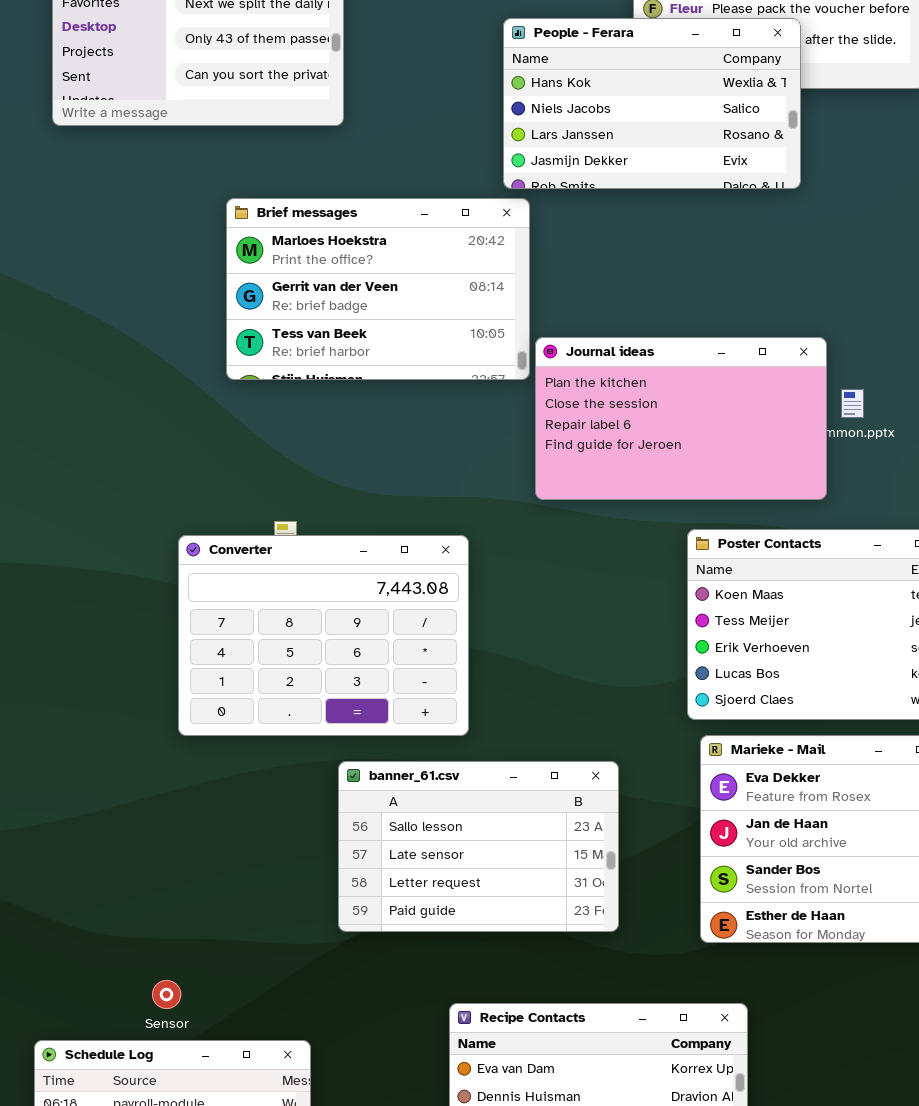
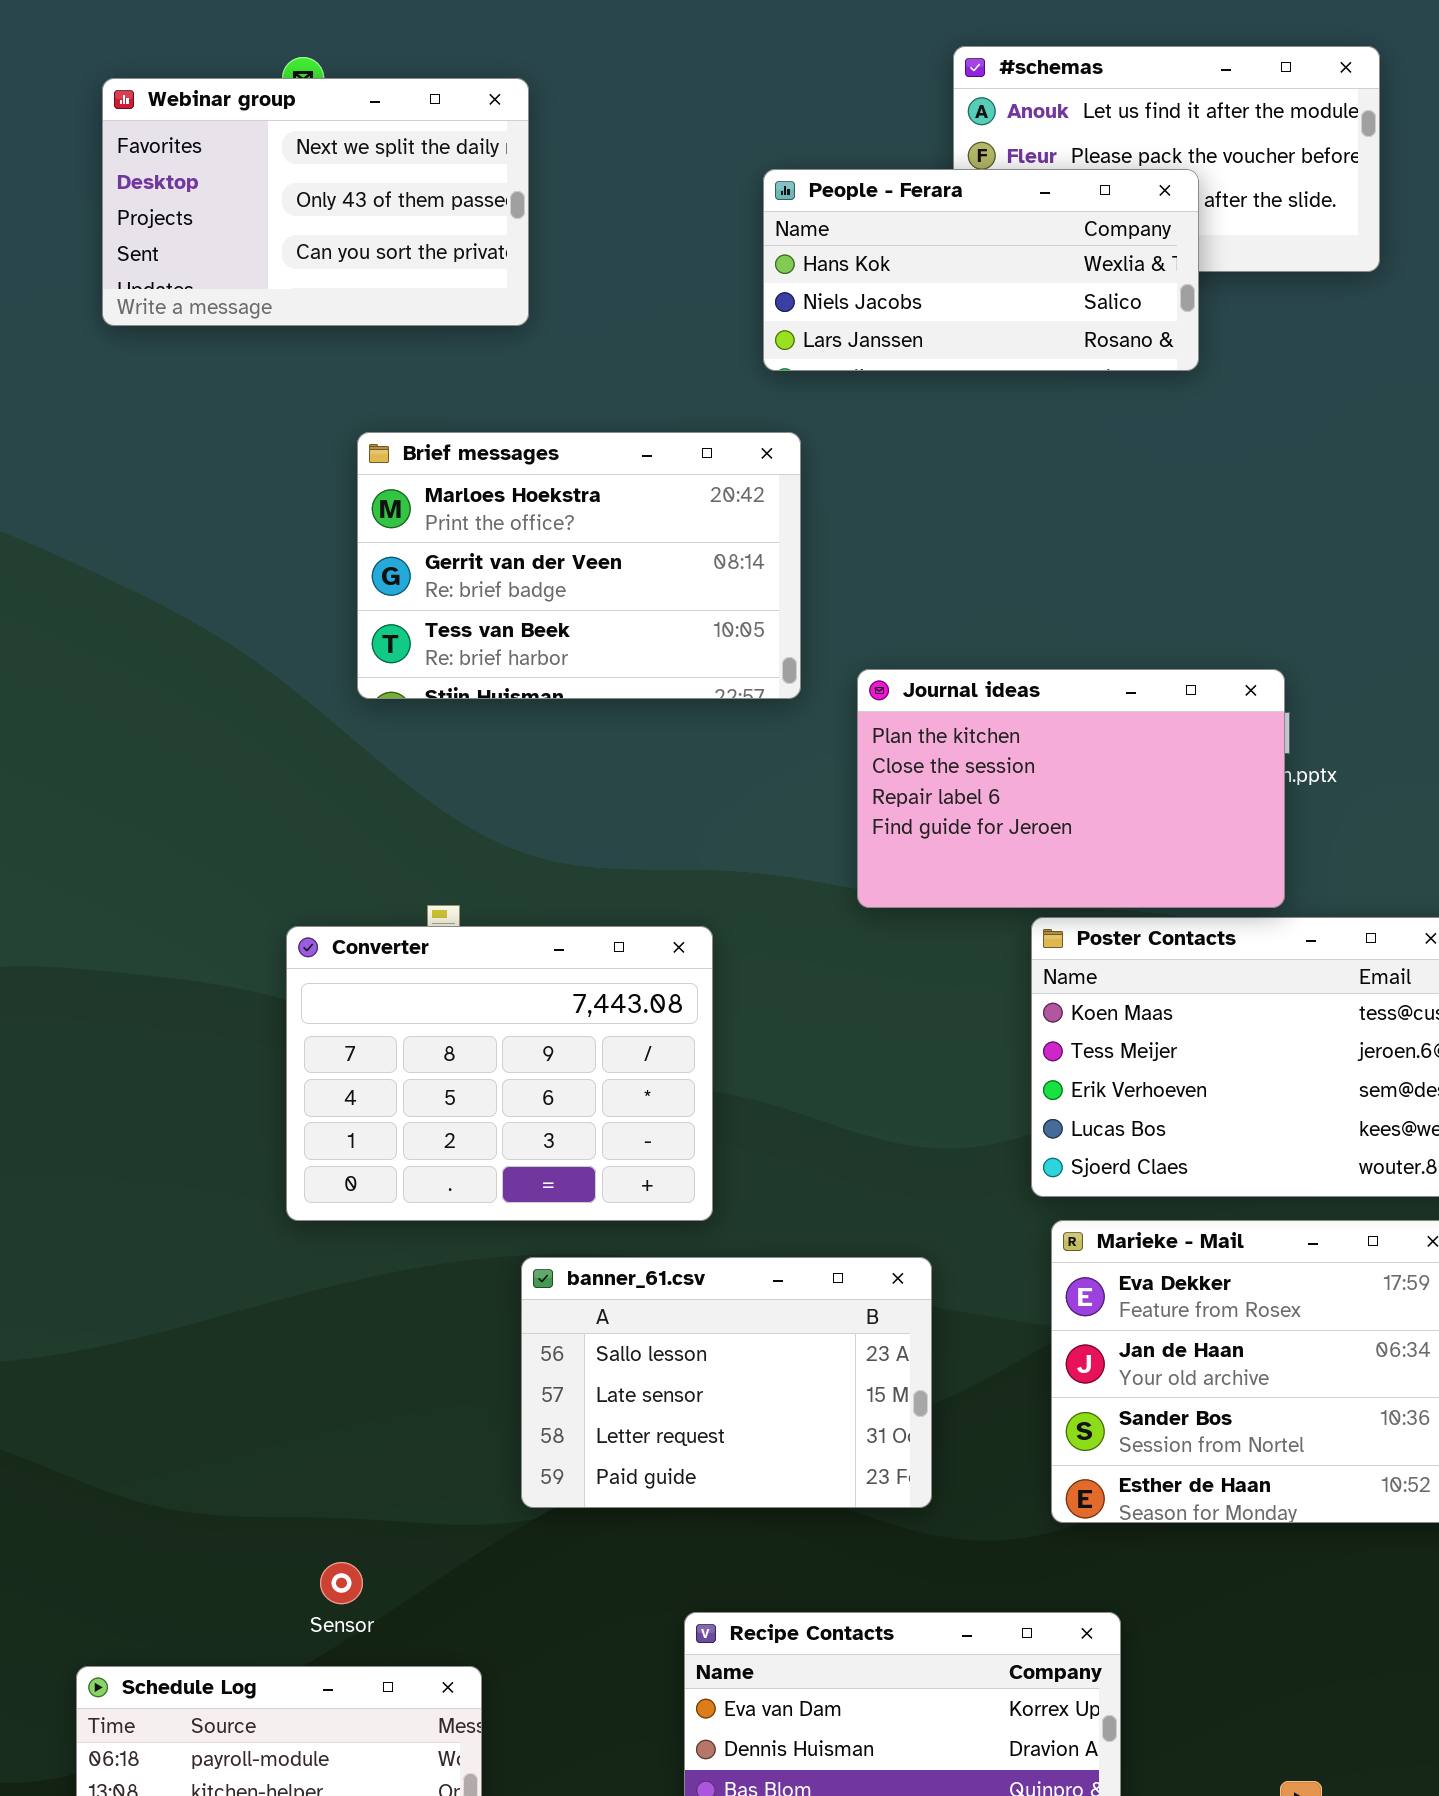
People - Ferara: [503,18,801,189] -> [763,169,1199,371], resized
Journal ideas: [535,337,827,500] -> [857,669,1285,908], moved
Sensor: [152,980,181,1009] -> [320,1562,363,1604], moved

